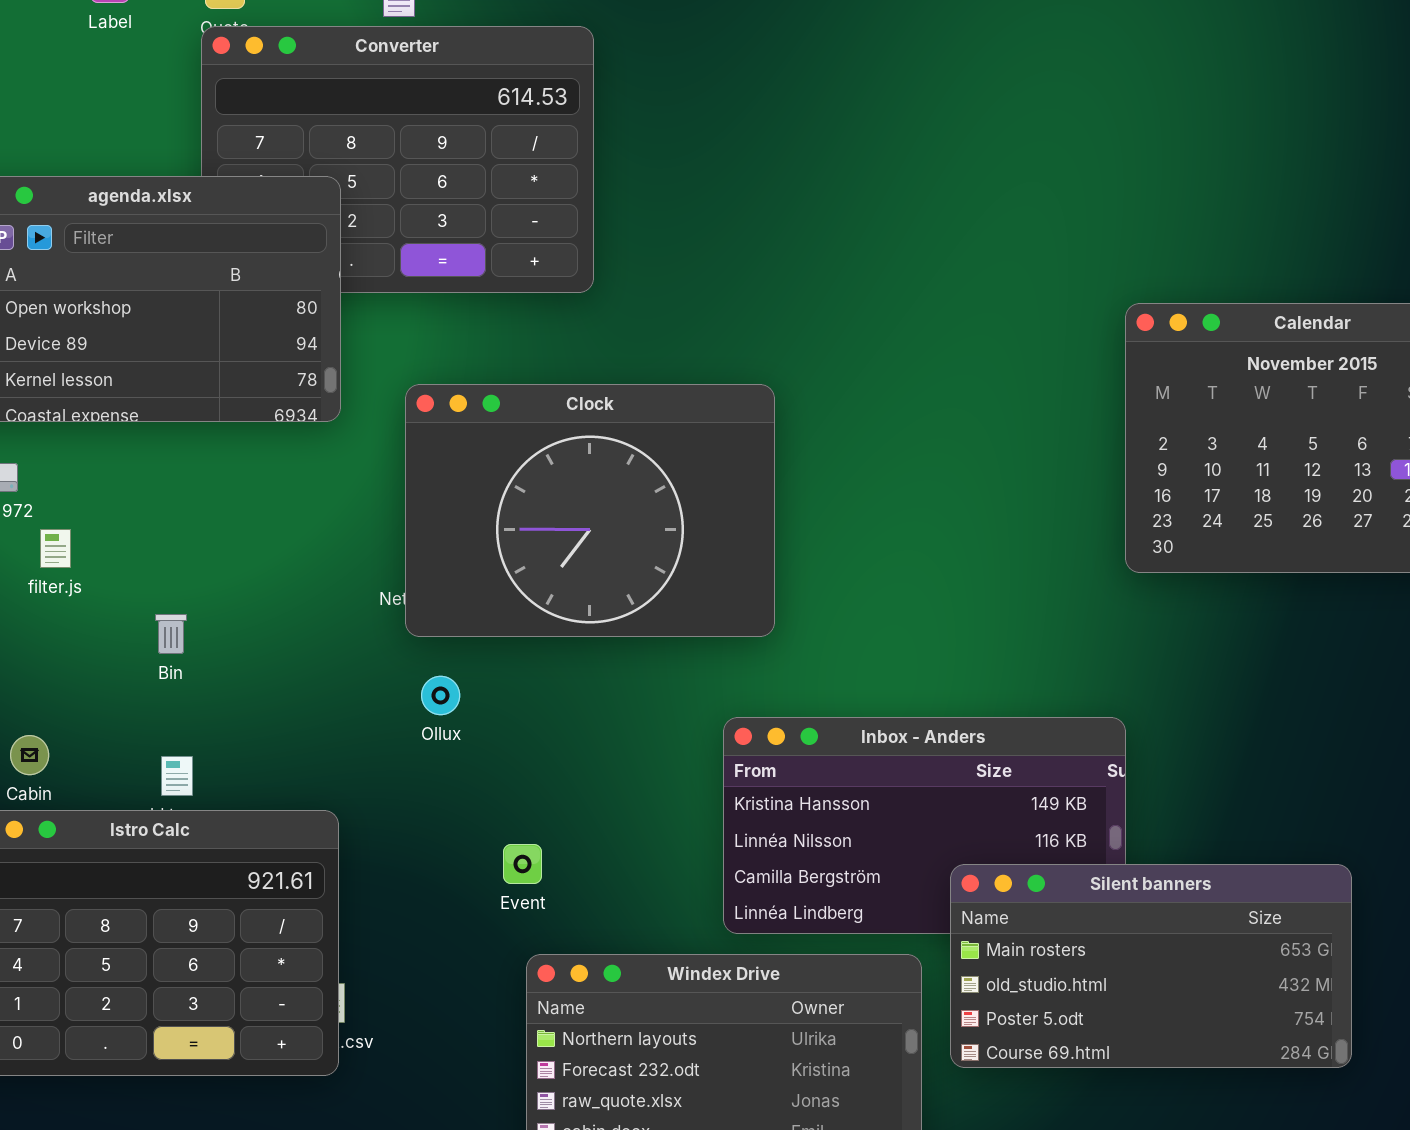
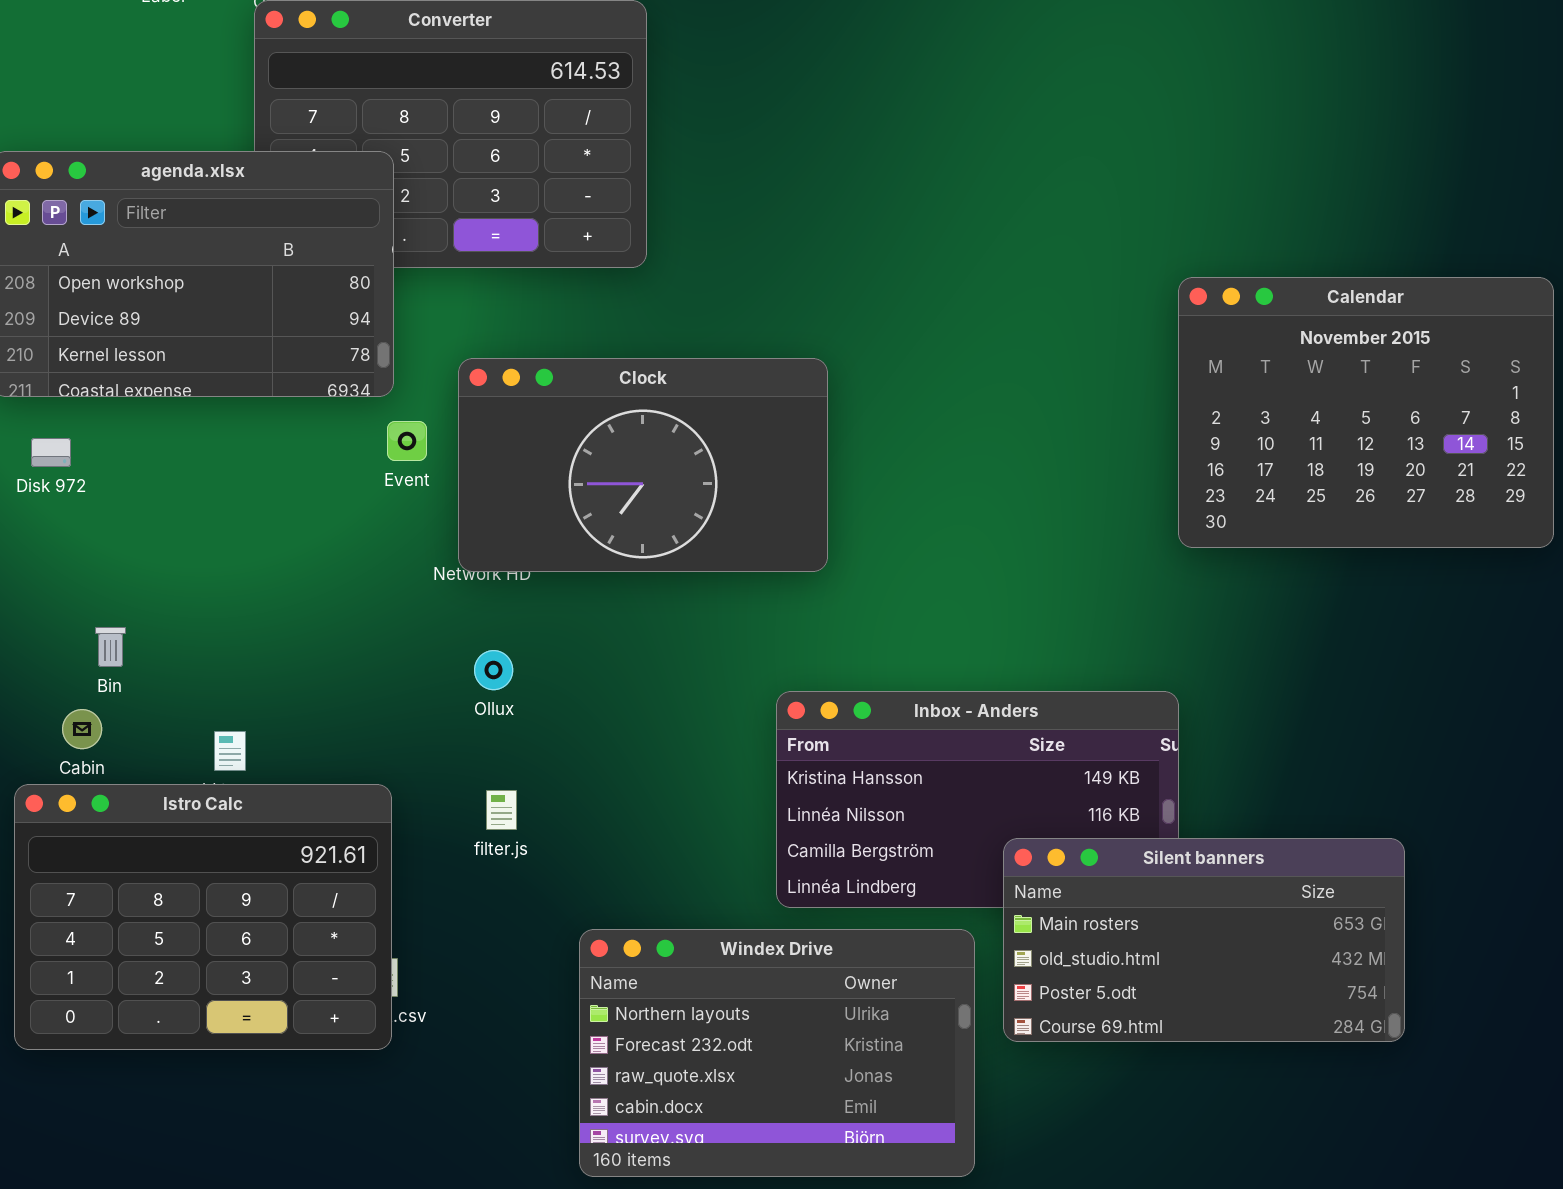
Clock: [405,384,775,637] -> [458,358,828,572], resized
filter.js: [40,529,71,568] -> [486,790,517,830], moved
Bin: [155,614,187,654] -> [95,627,126,667], moved
Event: [503,844,542,884] -> [387,421,427,461], moved

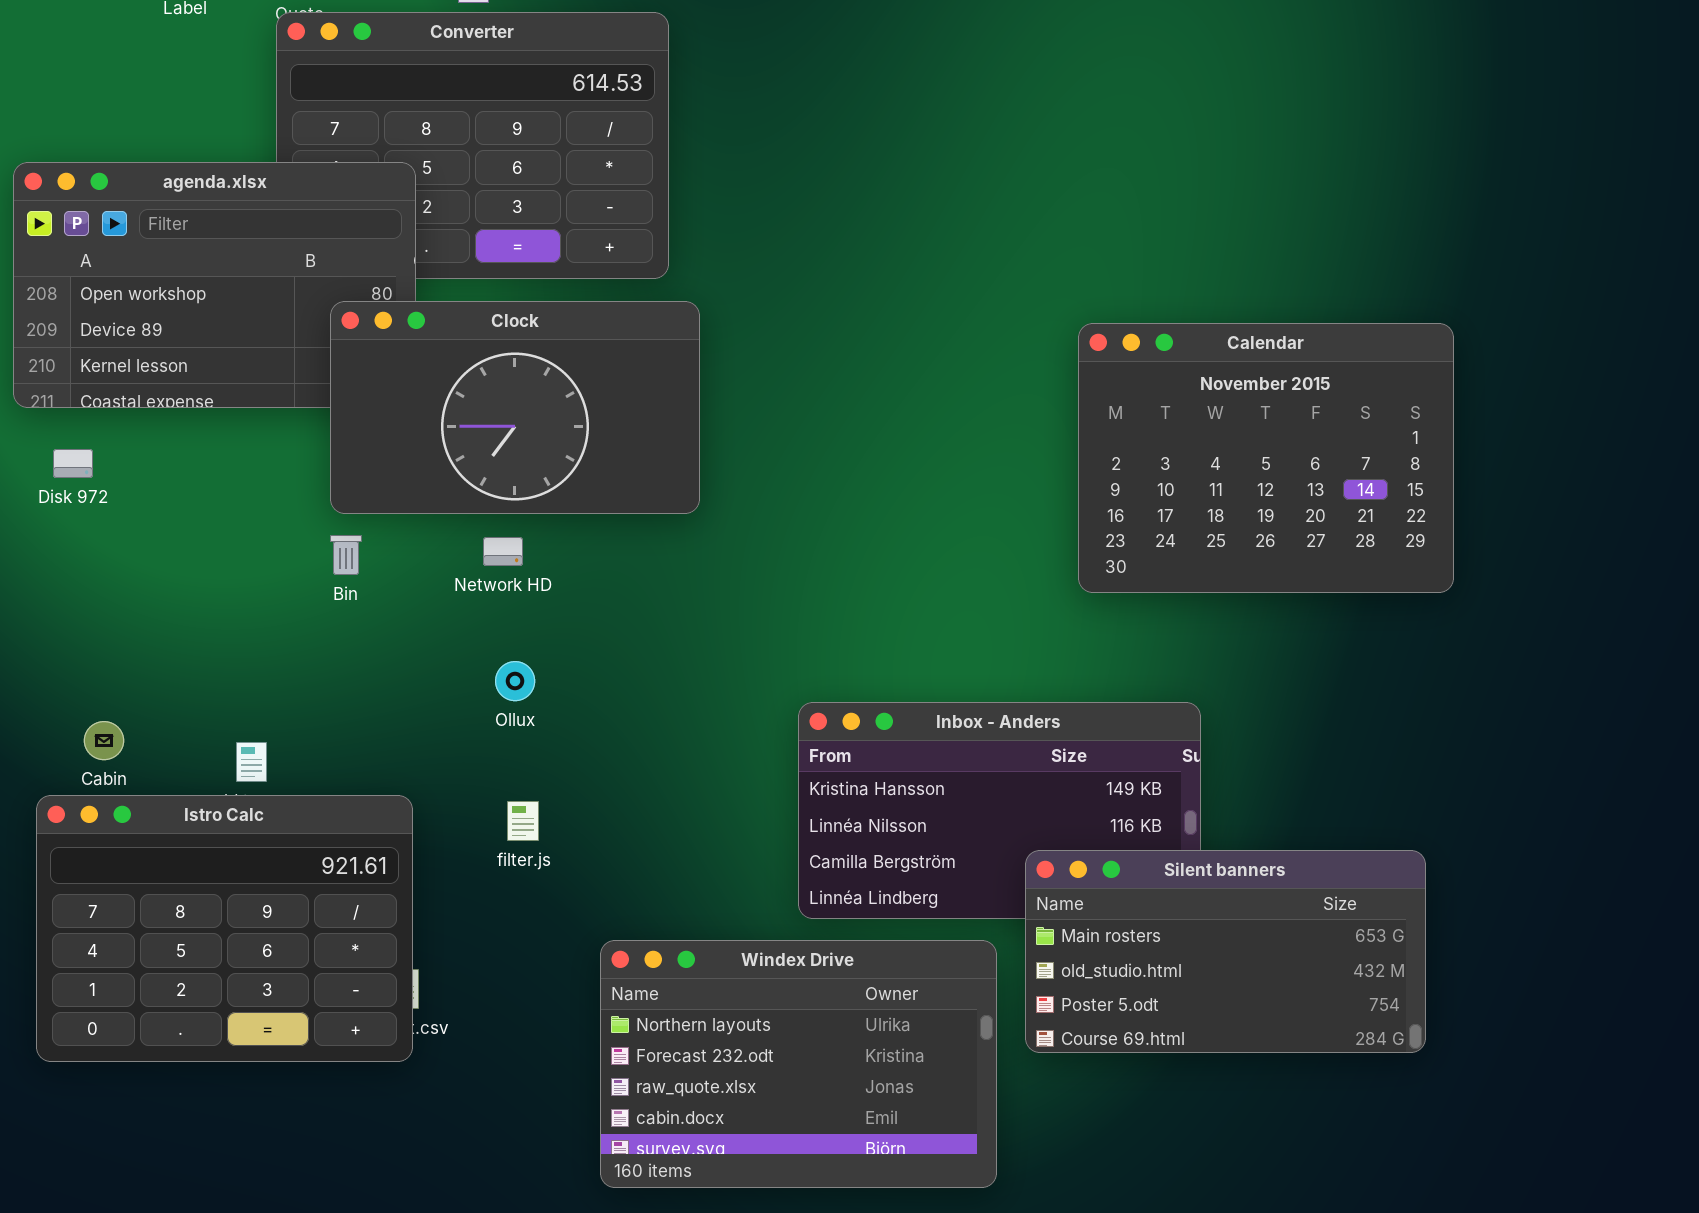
Calendar: [1178,277,1554,548] -> [1078,323,1454,593], moved
Clock: [458,358,828,572] -> [330,301,700,514], moved
Bin: [95,627,126,667] -> [330,535,362,575], moved

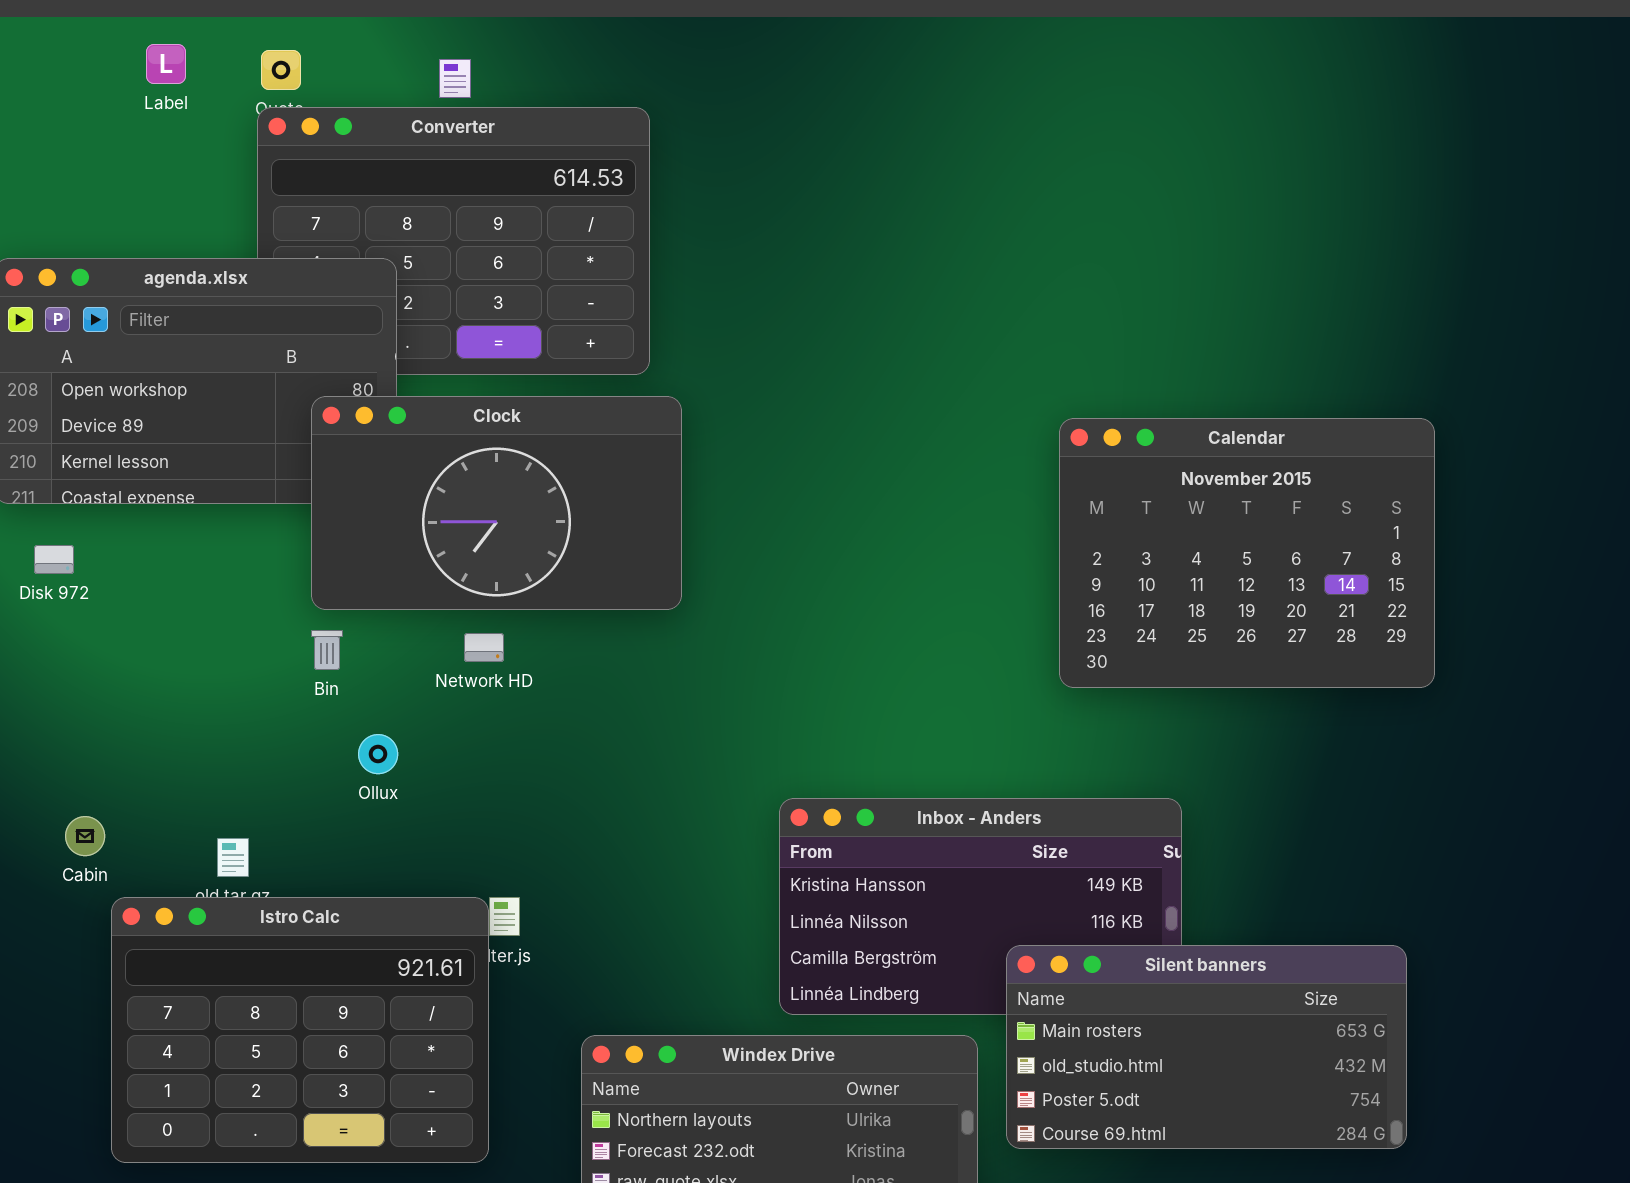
Ollux: [495,661,535,701] -> [358,734,398,774], moved
Istro Calc: [36,795,413,1062] -> [111,897,489,1163], moved

